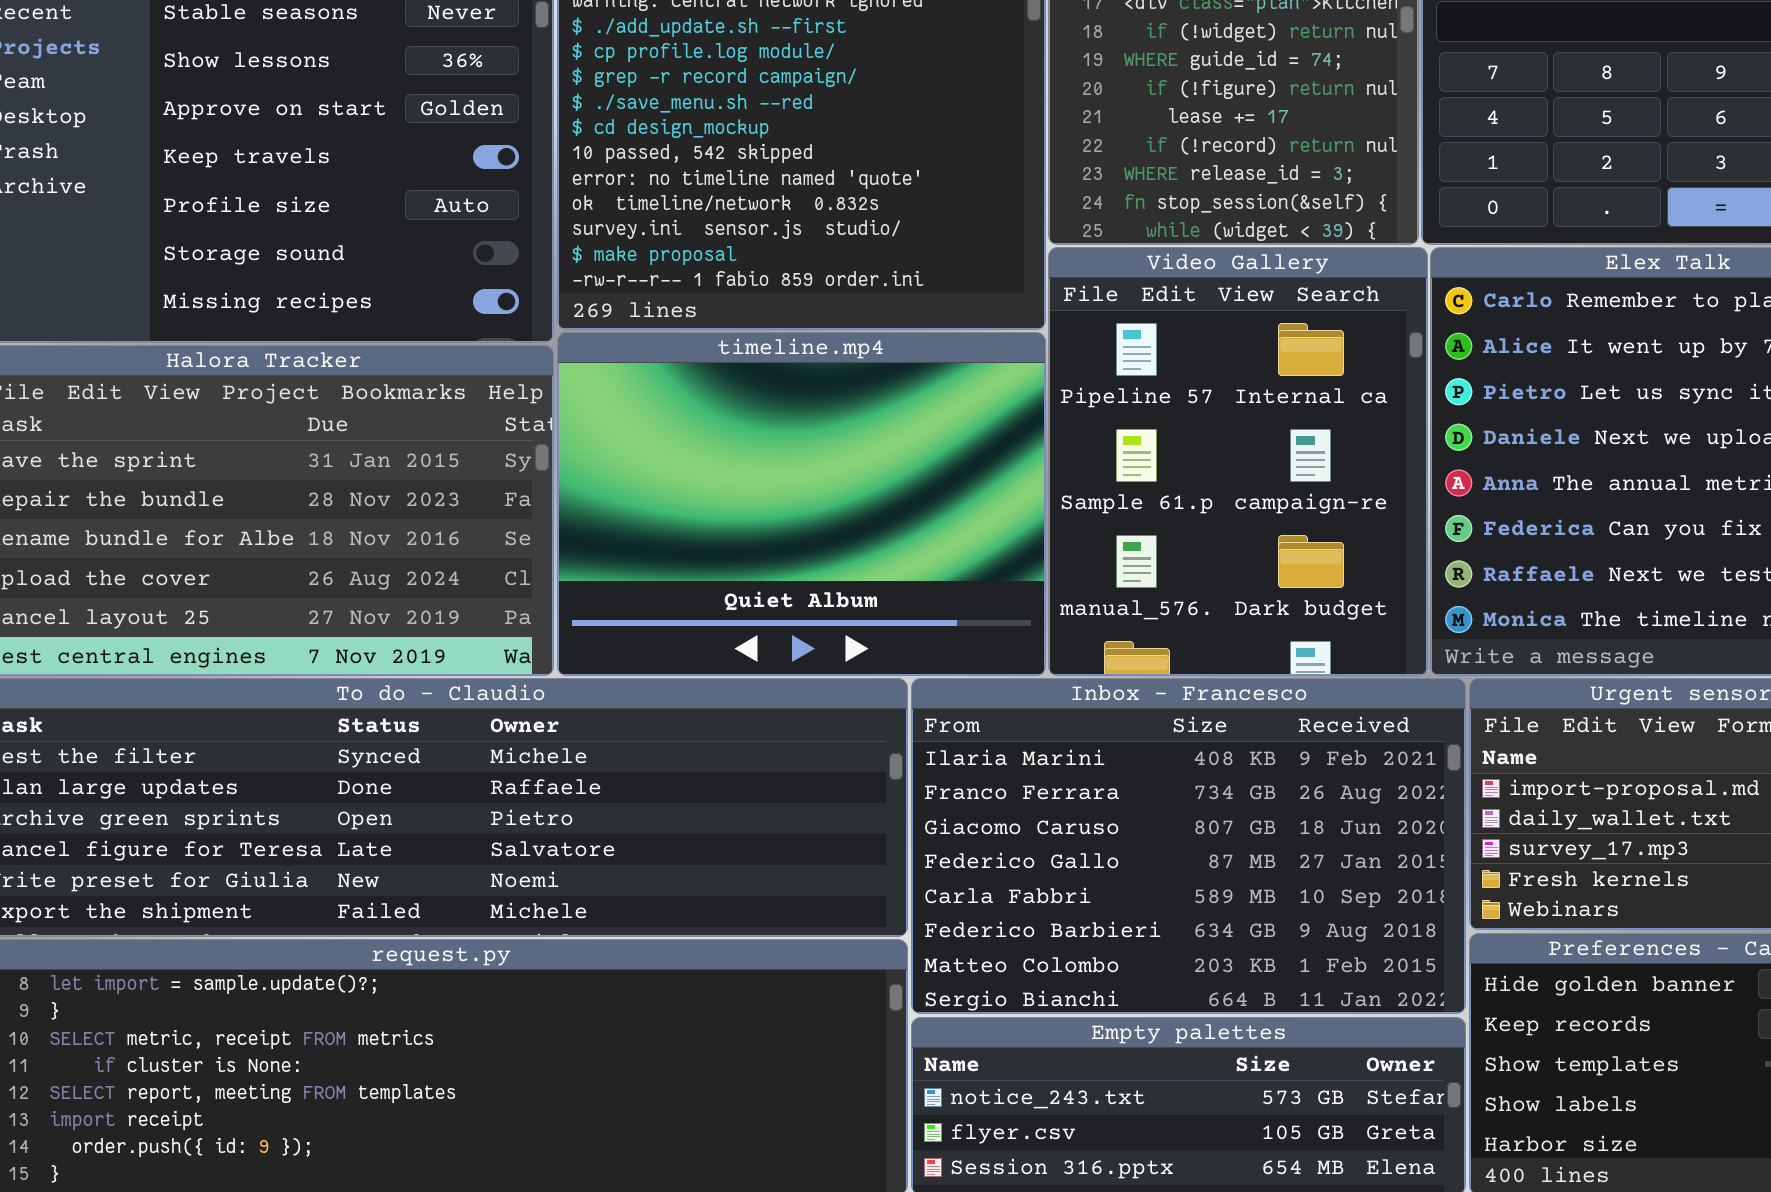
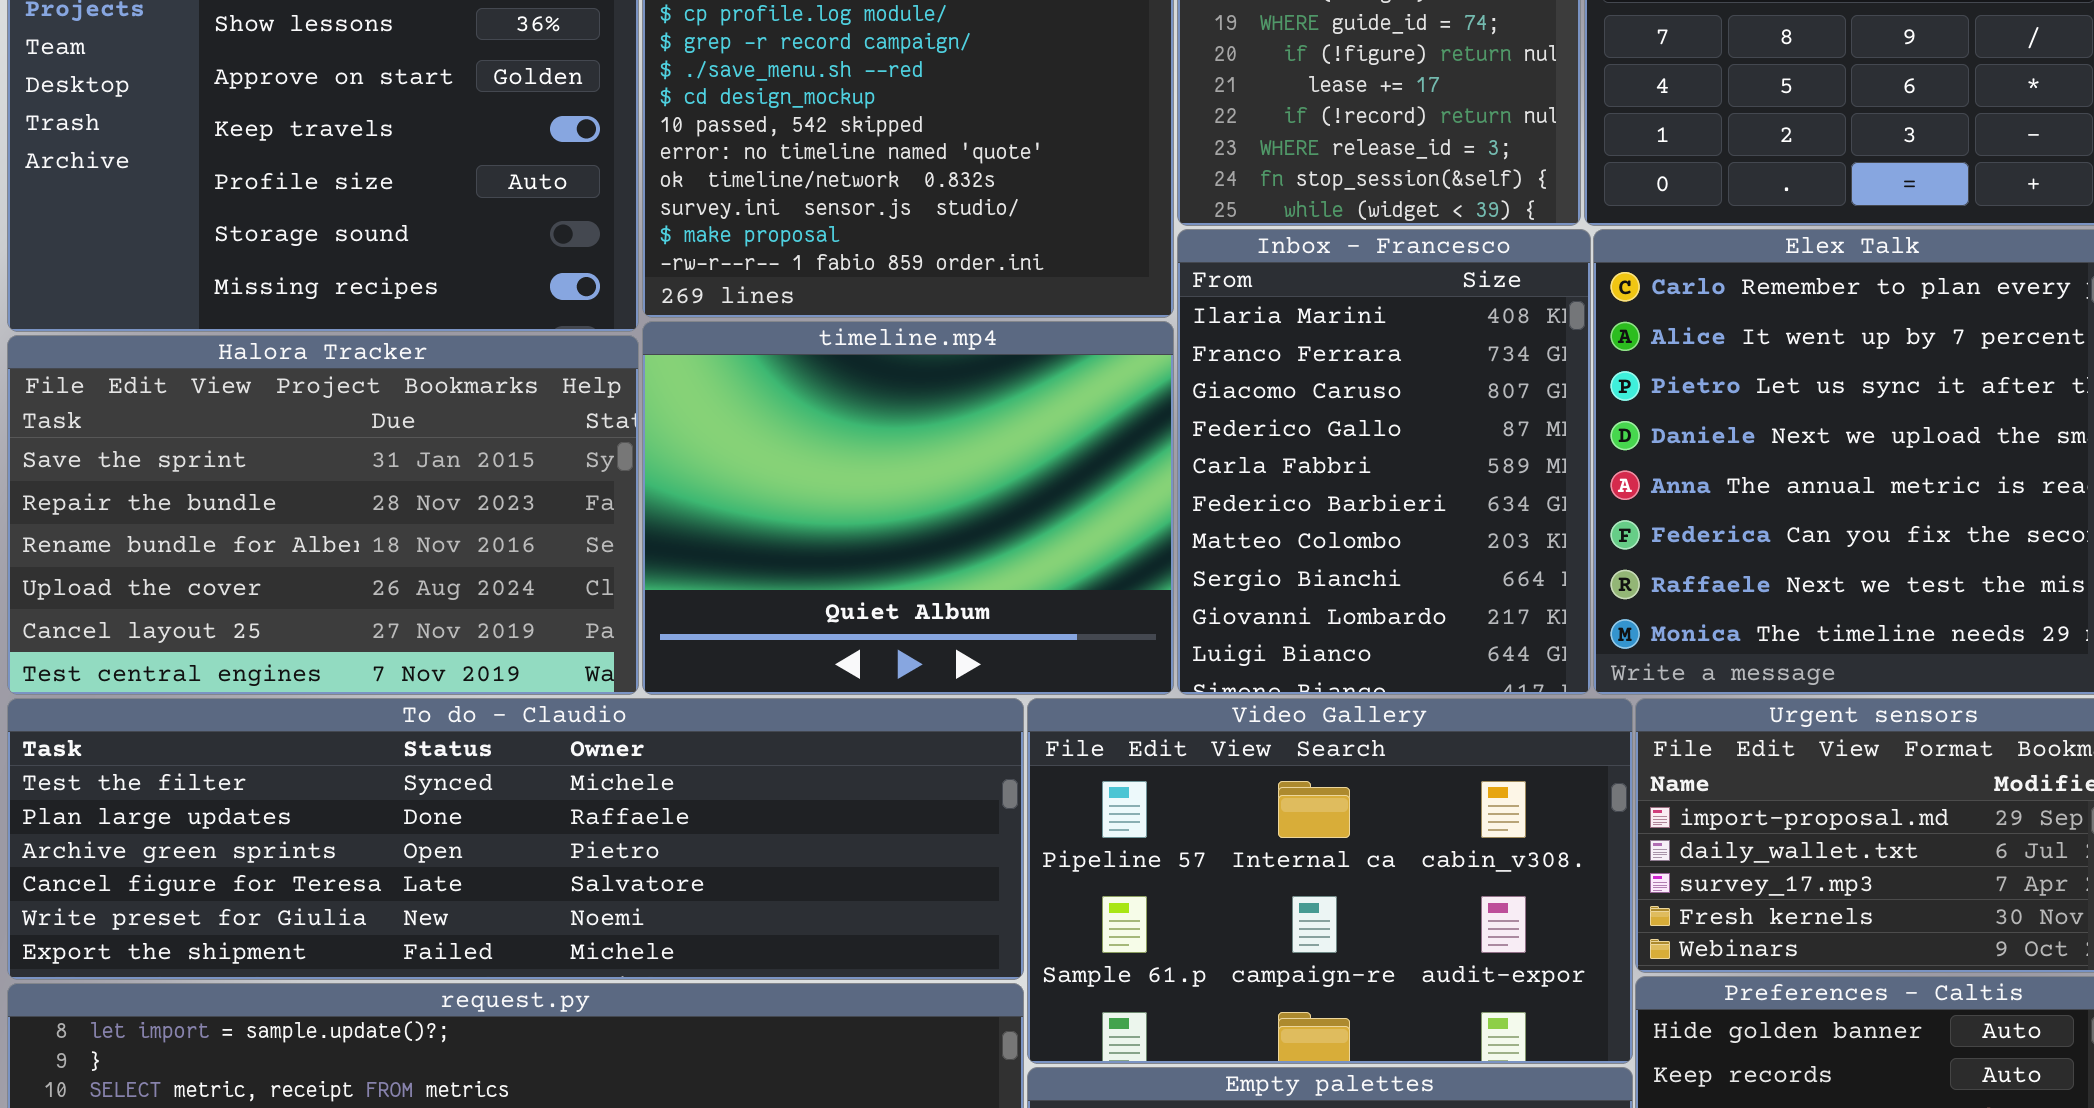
Video Gallery: [1048,247,1428,676] -> [1027,698,1633,1064], moved, resized
Inbox - Francesco: [911,678,1466,1014] -> [1177,229,1591,695], moved, resized

